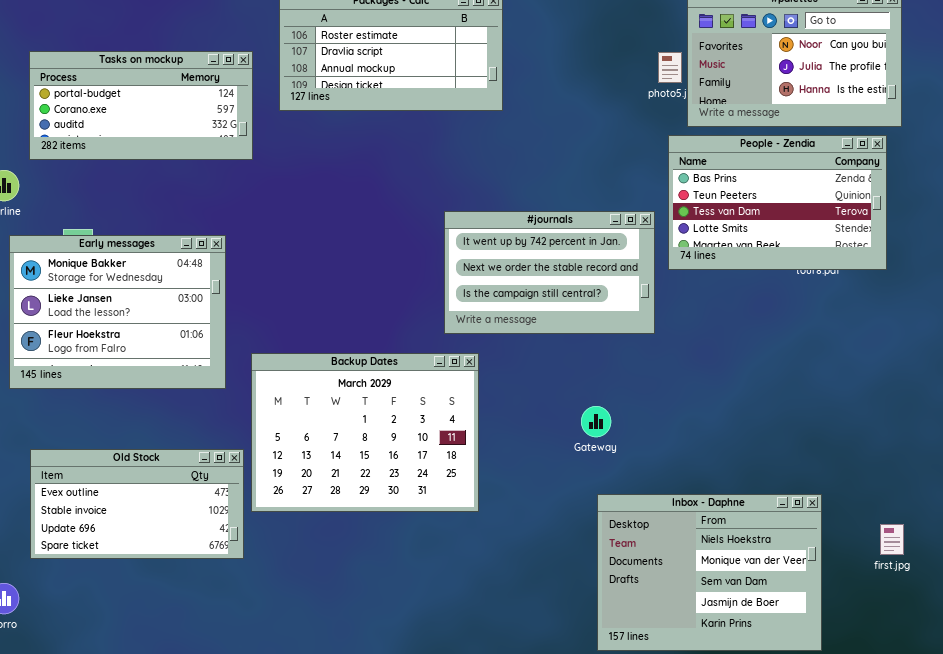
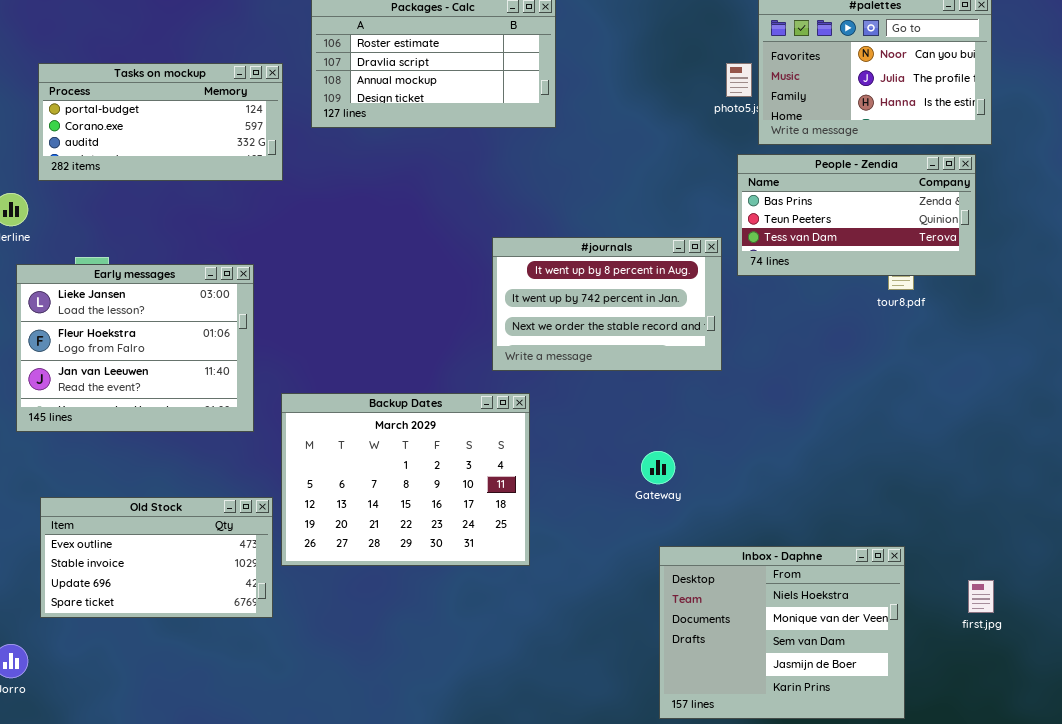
People - Zendia: [668,135,887,270] -> [737,154,976,276], resized
#journals: [444,211,655,334] -> [492,237,722,371], scrolled up 1 row
Early messages: [9,235,226,389] -> [16,264,254,432], scrolled down 1 row

